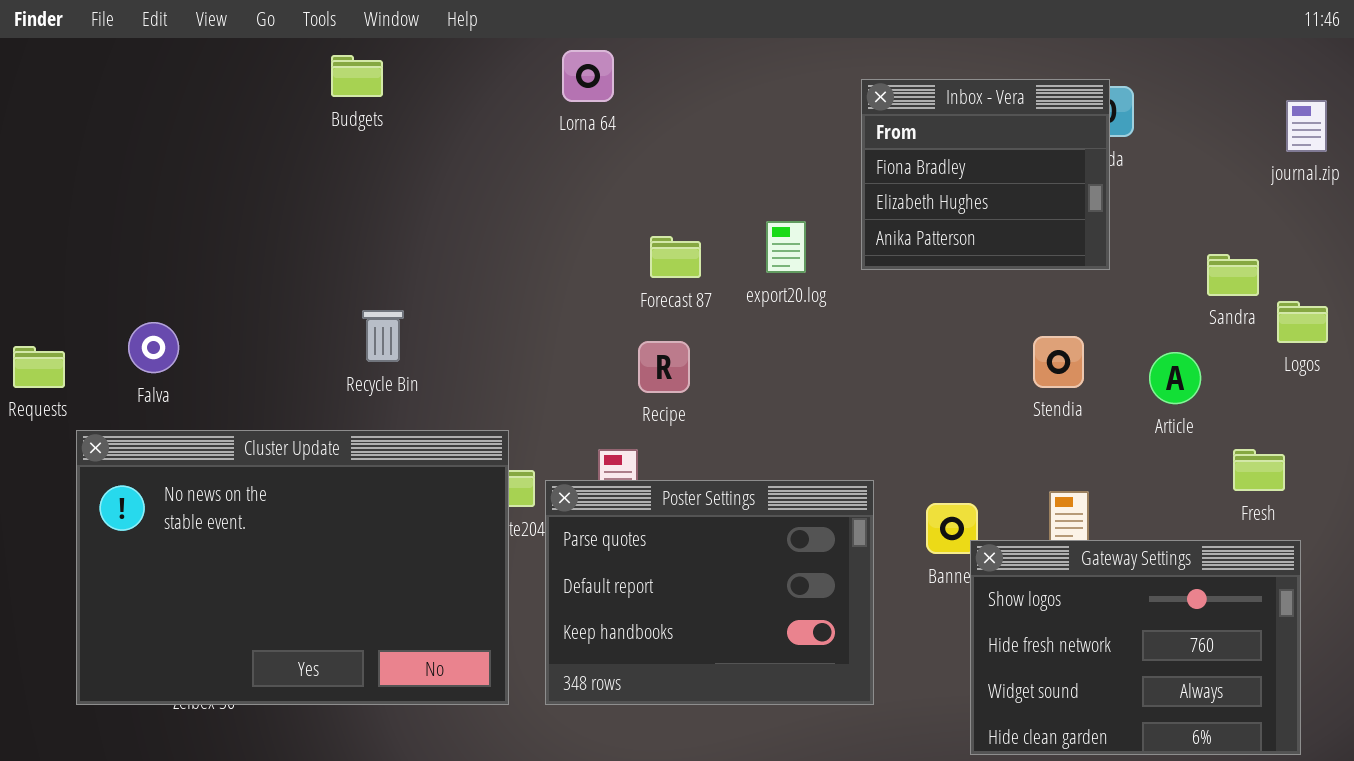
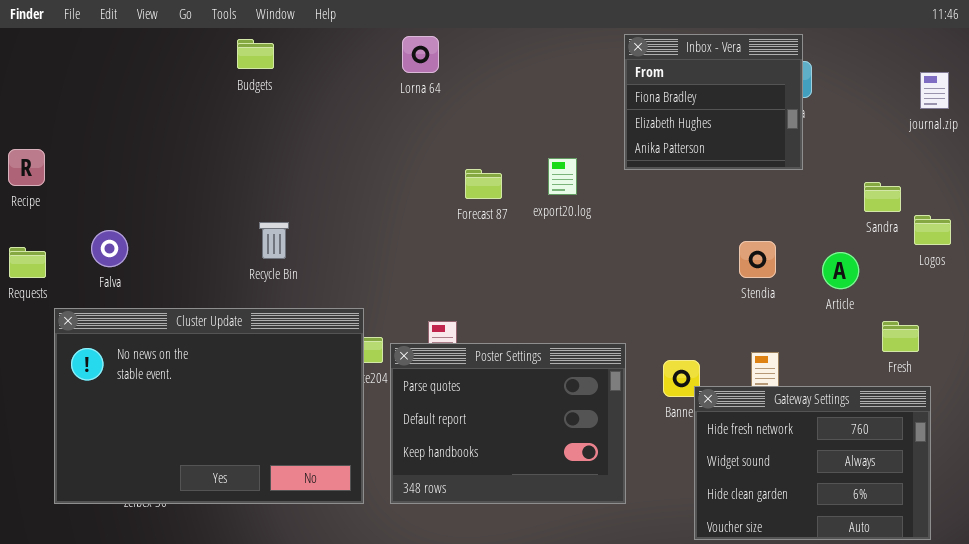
Inbox - Vera: [861,79,1110,270] -> [624,34,803,170], moved
Recipe: [638,341,690,393] -> [8,149,45,186], moved
Gateway Settings: [970,540,1301,755] -> [694,386,931,540], scrolled down 1 row

